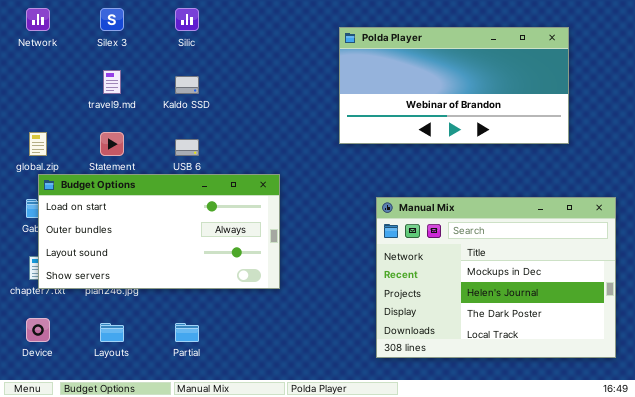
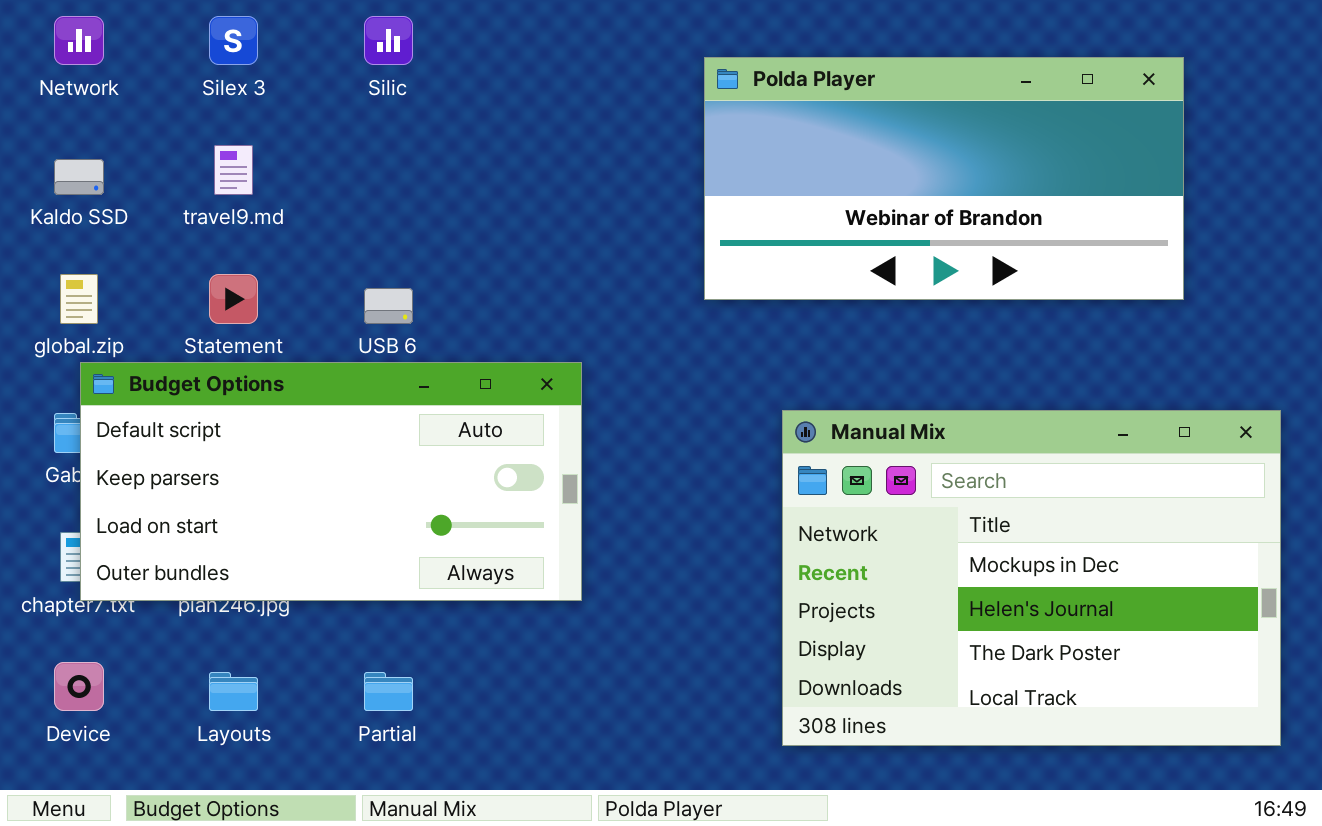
Kaldo SSD: [175,76,199,94] -> [54,159,104,195], moved
Budget Options: [38,174,280,289] -> [80,362,582,601], scrolled up 2 rows

